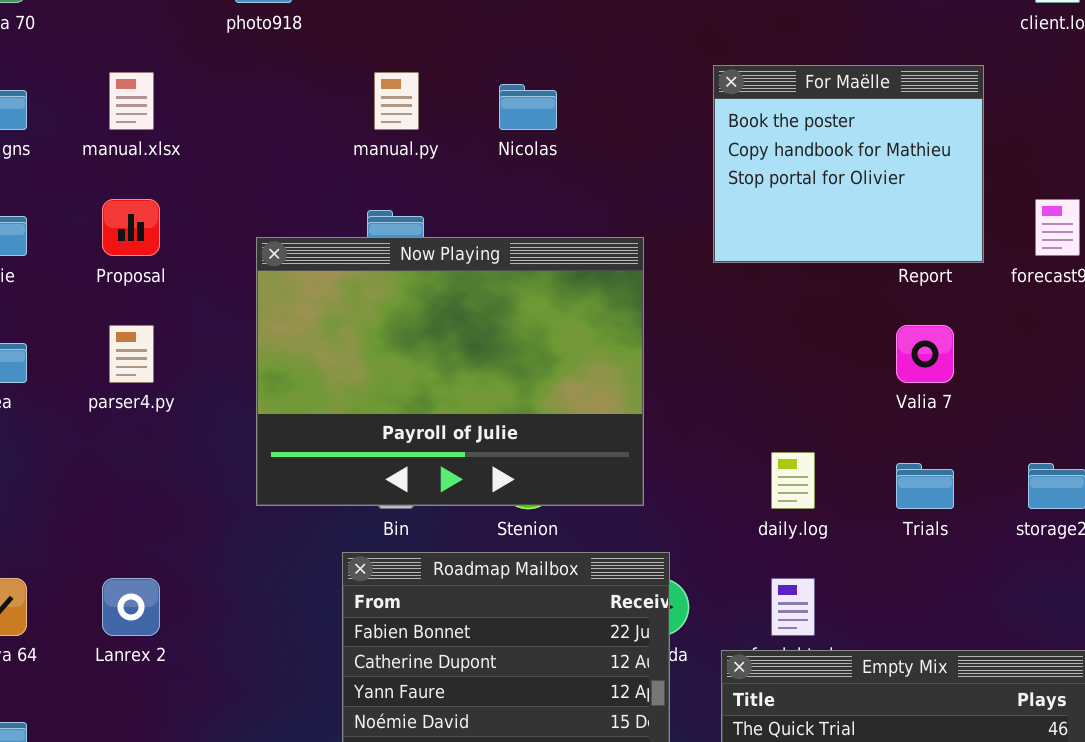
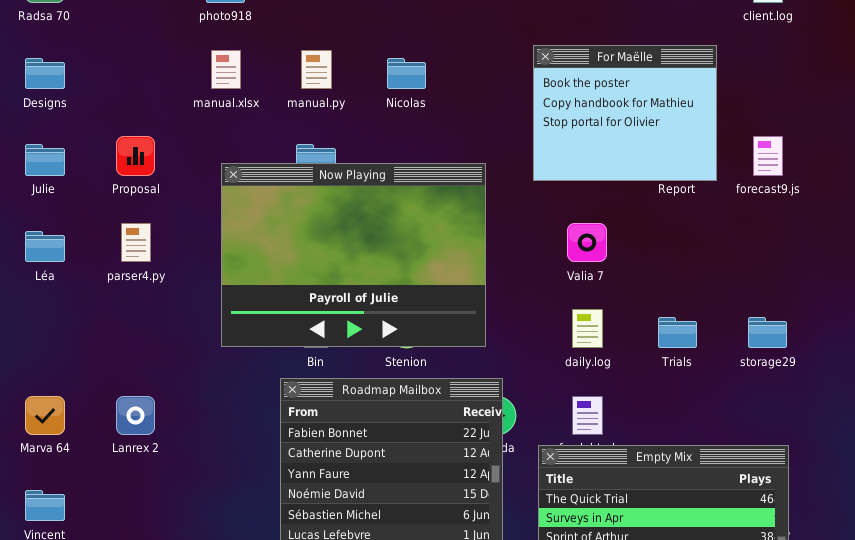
manual.xlsx: [109,72,154,130] -> [211,50,241,89], moved
Valia 7: [896,325,954,383] -> [567,223,607,262], moved

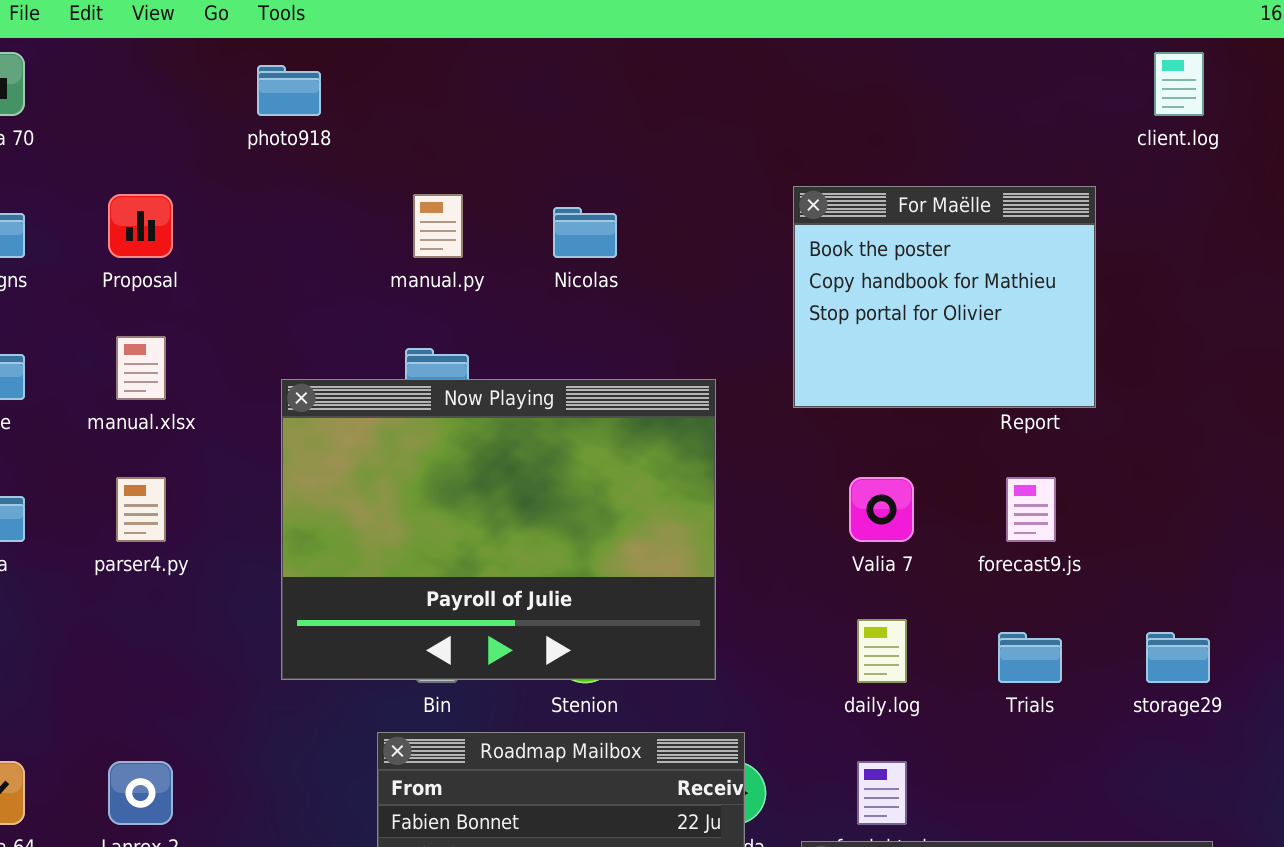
manual.xlsx: [211,50,241,89] -> [116,336,166,400], moved
Proposal: [116,136,155,176] -> [108,194,173,258], moved
forecast9.js: [753,136,783,176] -> [1006,477,1056,542], moved

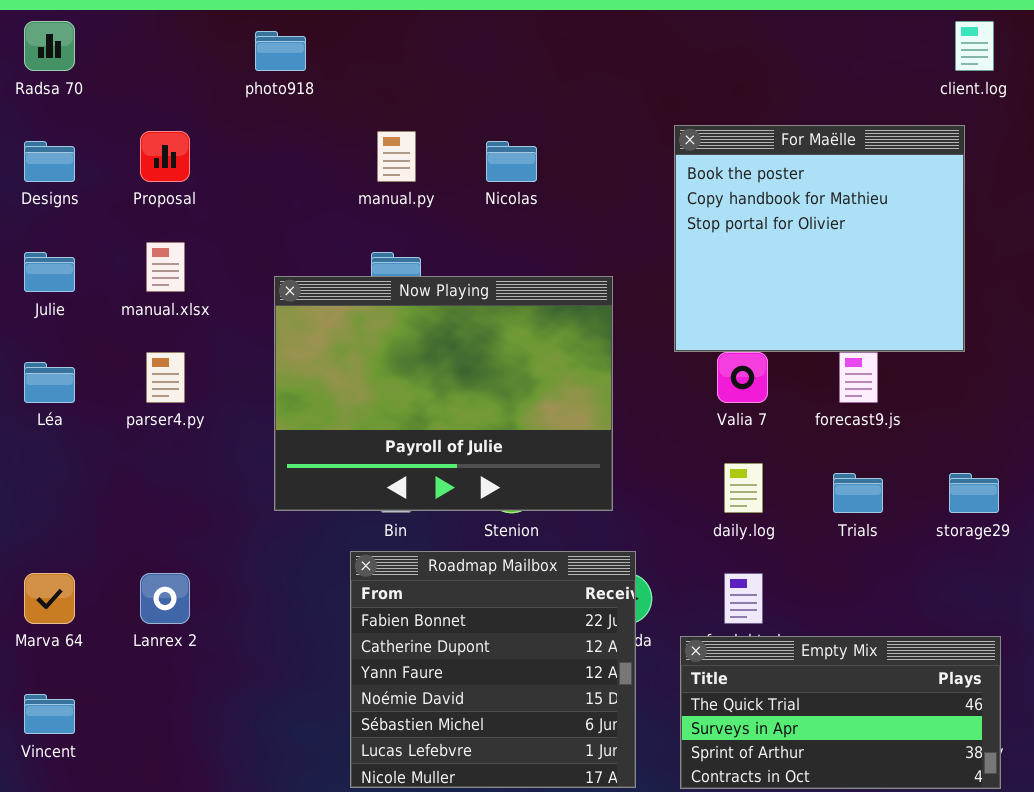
For Maëlle: [793,186,1096,408] -> [674,125,965,352], resized

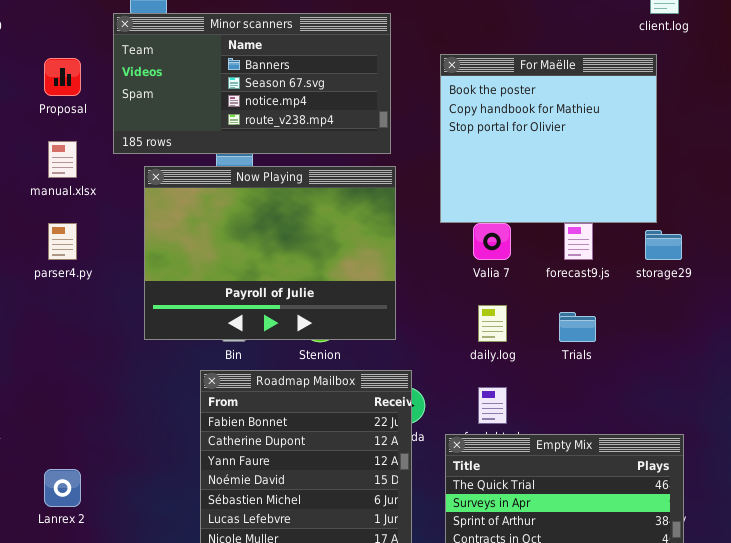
Minor scanners: none -> [113,13,391,154], opened
storage29: [949,473,999,513] -> [645,230,682,260], moved
Lanrex 2: [140,573,190,624] -> [44,469,81,507], moved

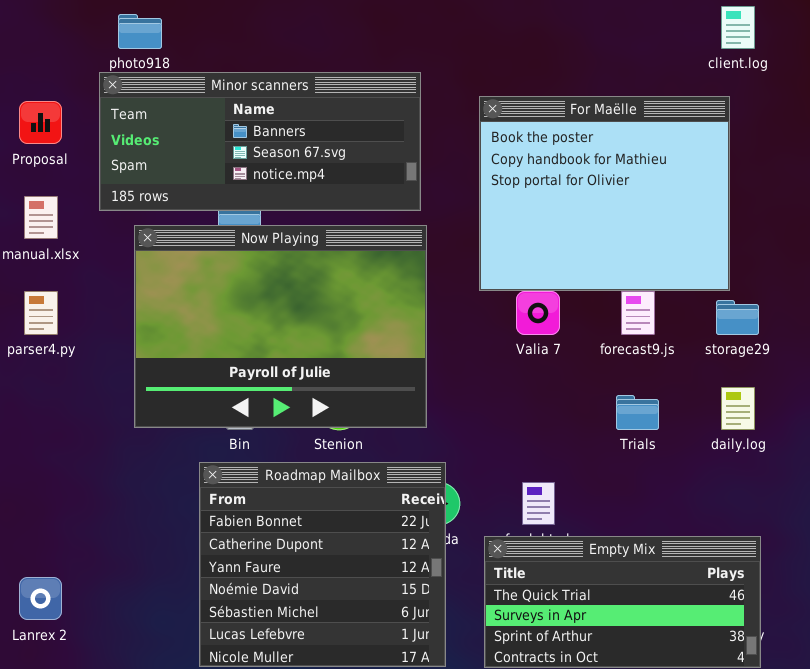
Minor scanners: [113,13,391,154] -> [99,72,421,211], resized
daily.log: [478,305,507,342] -> [721,387,755,430], moved

